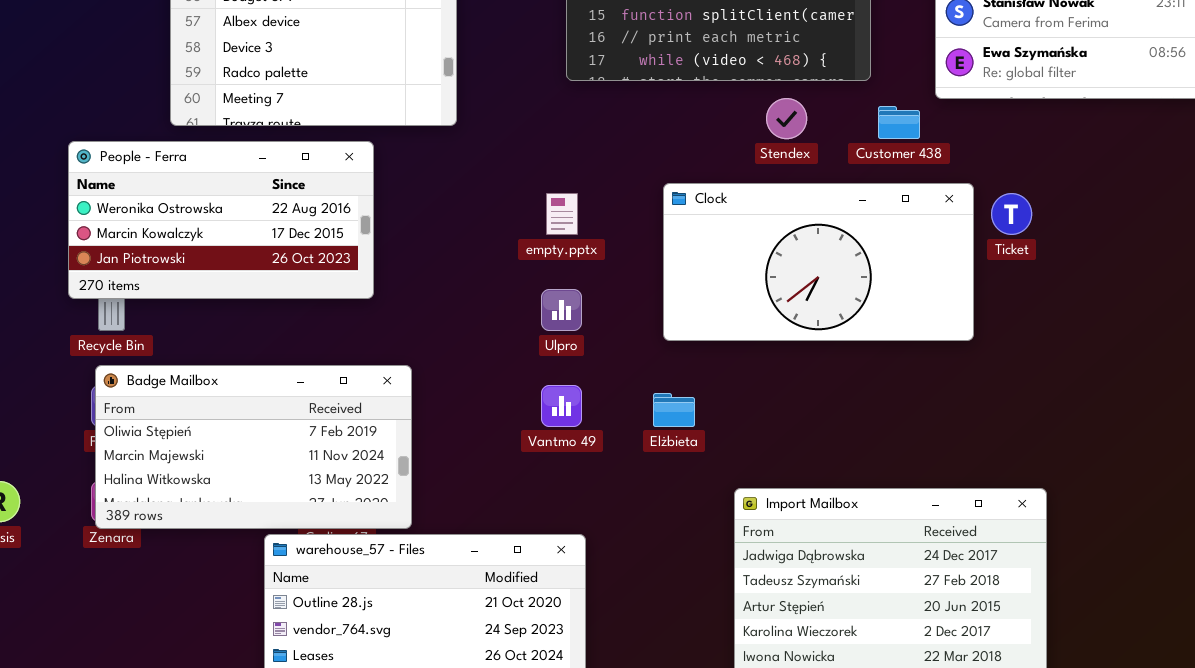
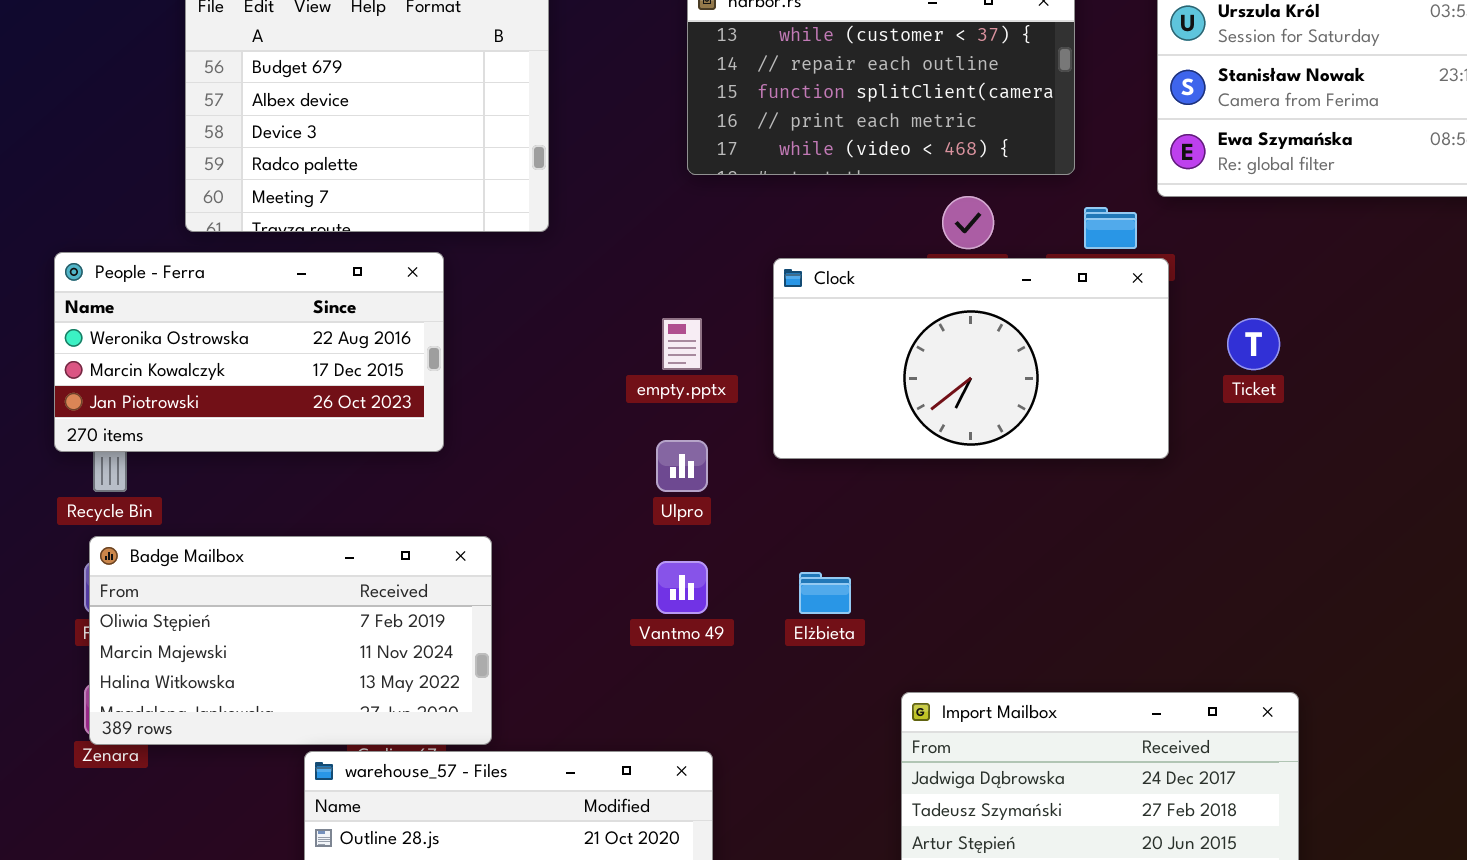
Clock: [663,183,974,341] -> [773,258,1169,459], moved

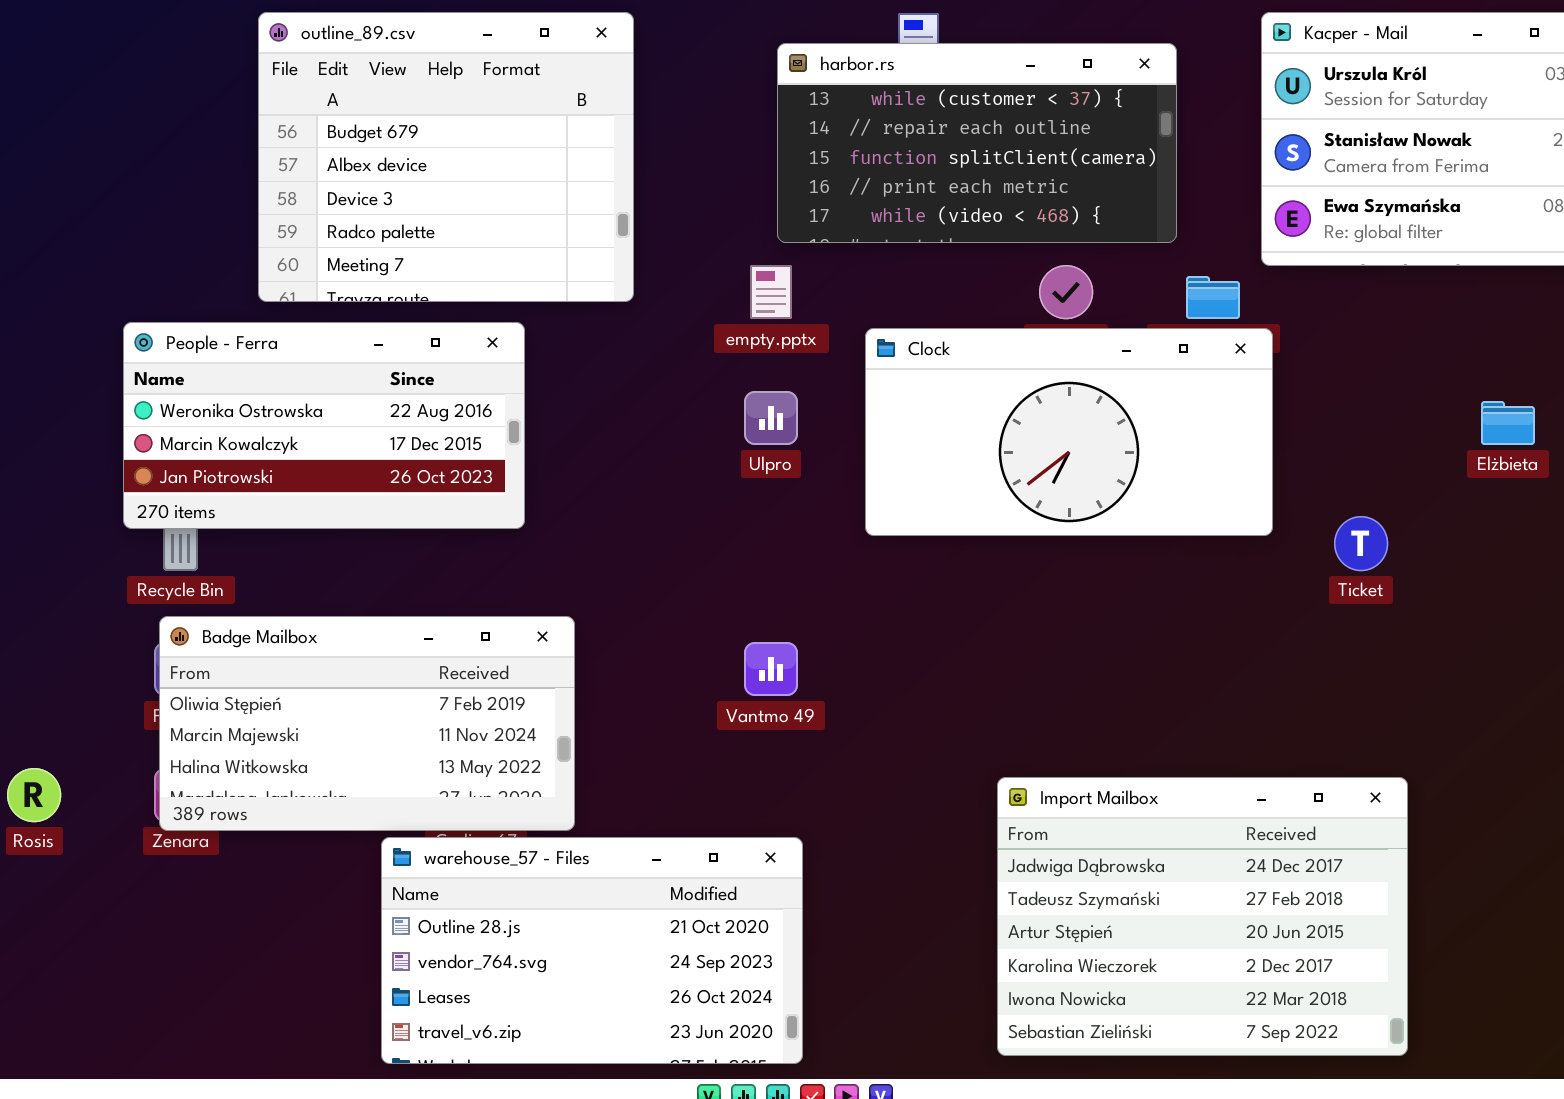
empty.pptx: [662,318,702,370] -> [750,265,792,319], moved
Ticket: [1227,318,1280,370] -> [1334,516,1388,571], moved
Ulpro: [656,440,708,492] -> [744,391,798,445], moved
Elżbieta: [799,572,851,614] -> [1481,401,1535,445], moved

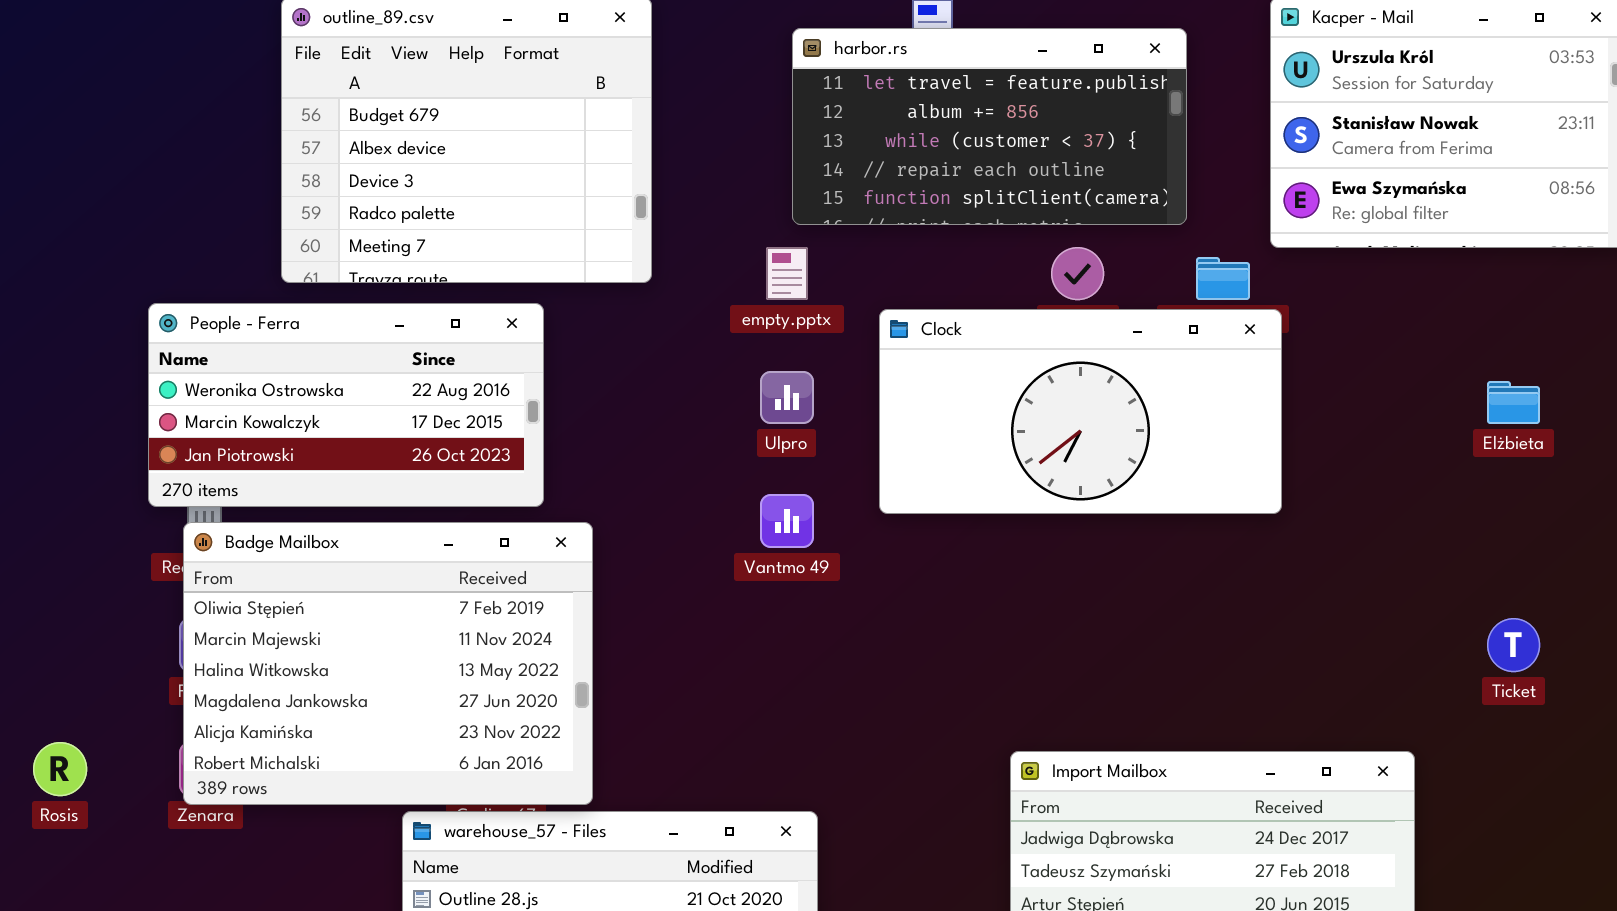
harbor.rs: [777,43,1177,243] -> [792,28,1187,225], scrolled up 2 rows
Ticket: [1334,516,1388,571] -> [1487,618,1540,672], moved
Badge Mailbox: [159,616,575,831] -> [183,522,593,805], resized
Vantmo 49: [744,642,798,696] -> [760,494,814,548], moved

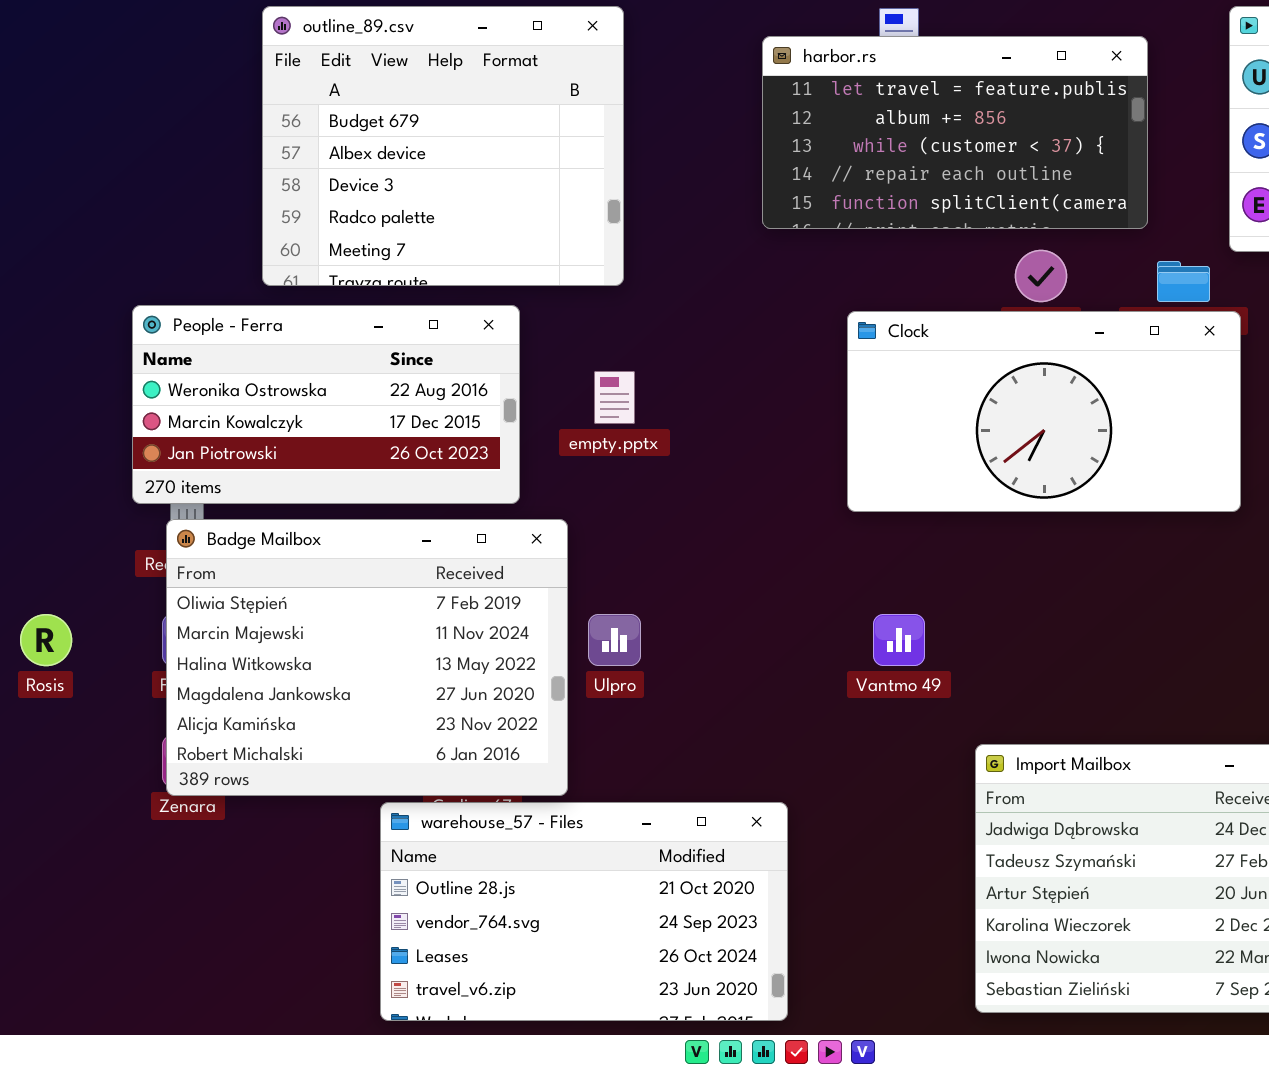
empty.pptx: [766,247,808,300] -> [594,371,635,424], moved
Ulpro: [760,371,814,424] -> [588,614,641,666], moved
Vantmo 49: [760,494,814,548] -> [873,614,925,666], moved
Rosis: [33,742,87,796] -> [20,614,72,666], moved

